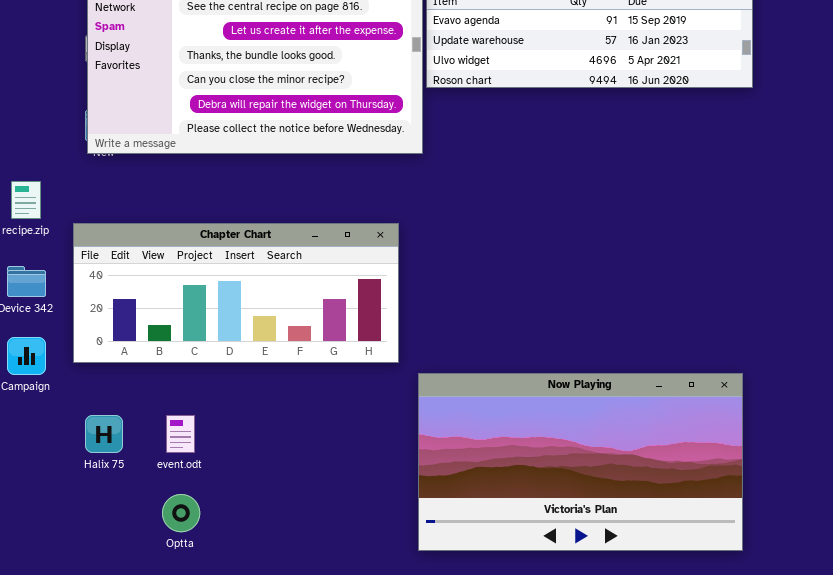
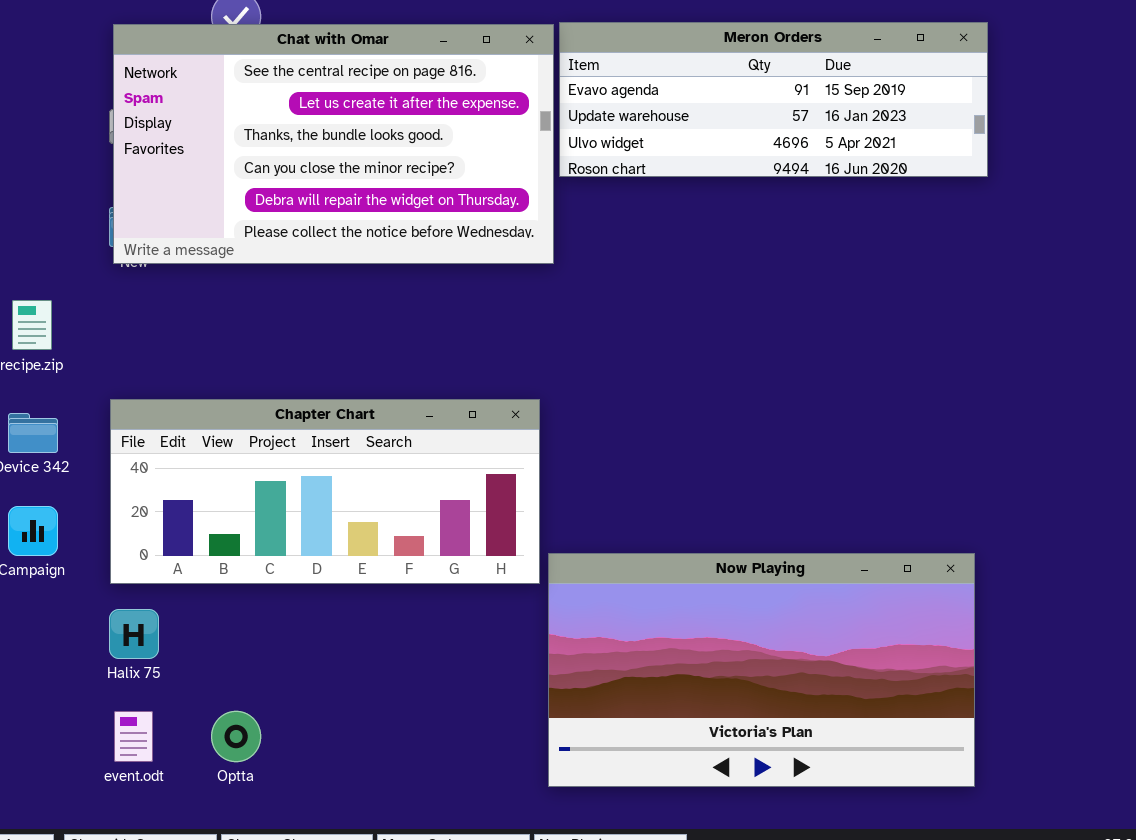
Chapter Chart: [73,223,399,363] -> [110,399,540,584], moved
event.odt: [166,415,195,453] -> [114,711,153,762], moved

